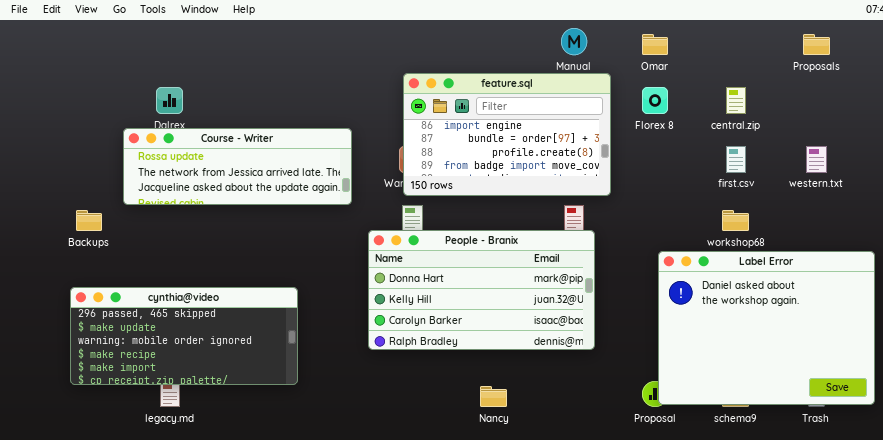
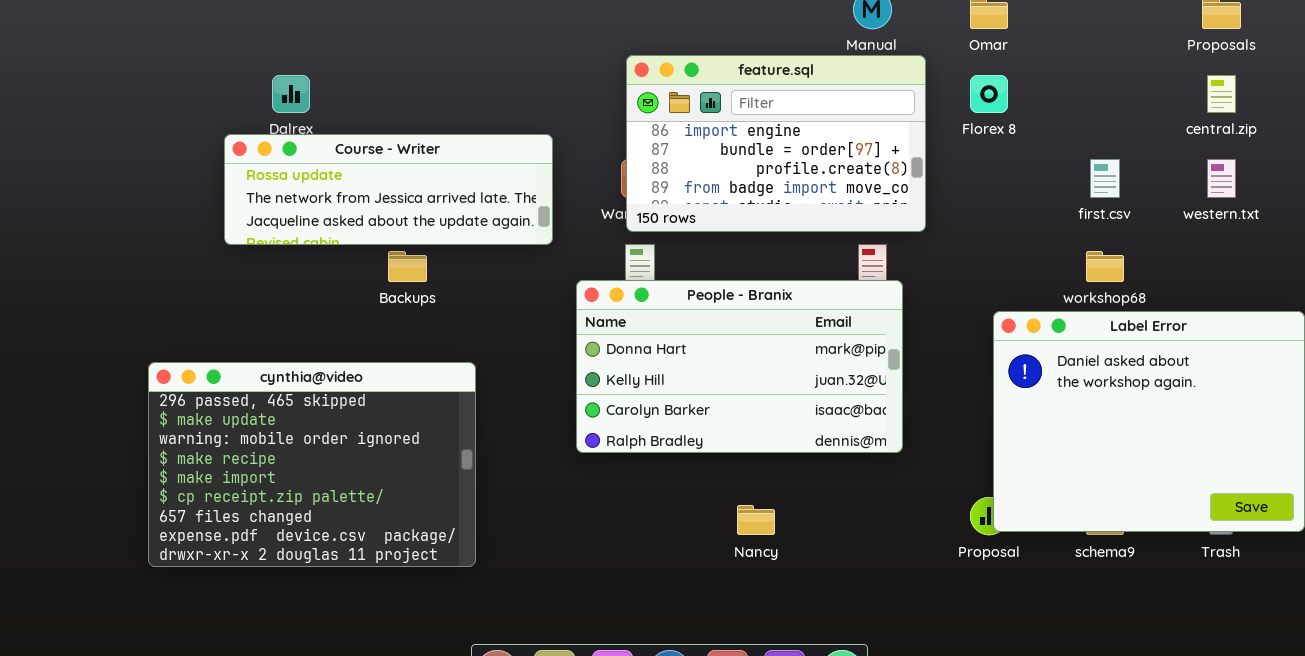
central.zip: [726,87,746,114] -> [1207,75,1236,113], moved
Backups: [76,210,102,231] -> [388,251,427,282], moved
cynthia@video: [70,287,298,385] -> [148,362,476,567], resized

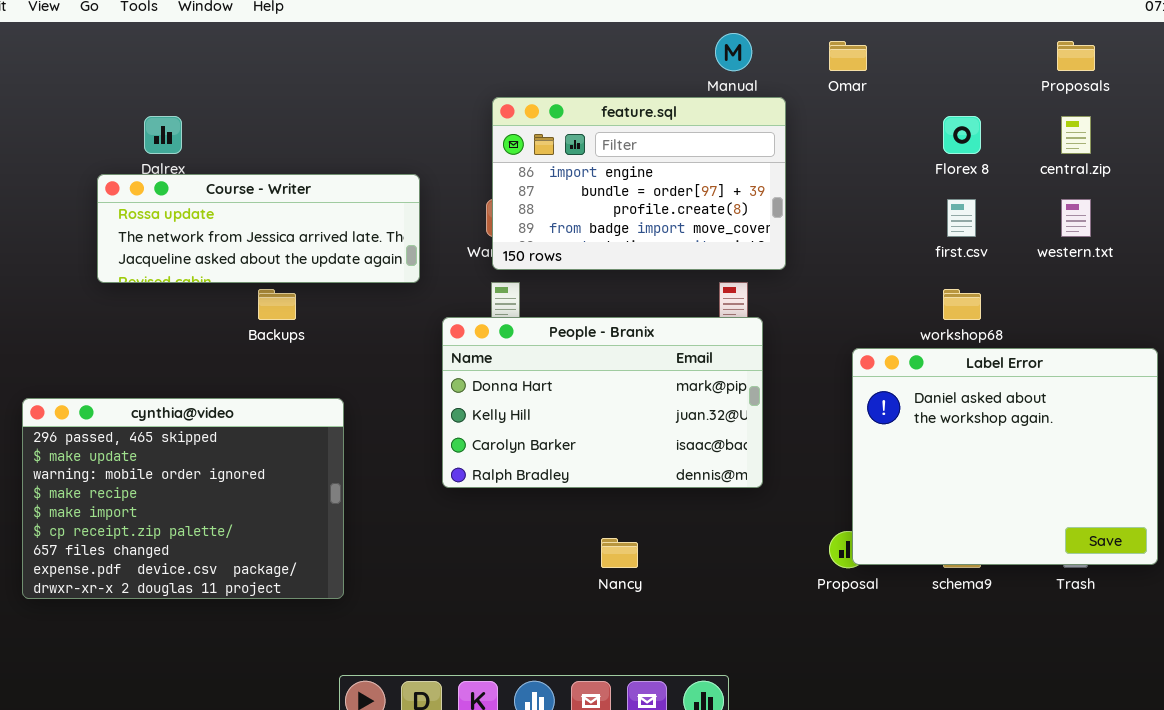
Florex 8: [970,75,1008,113] -> [943,116,981,154], moved

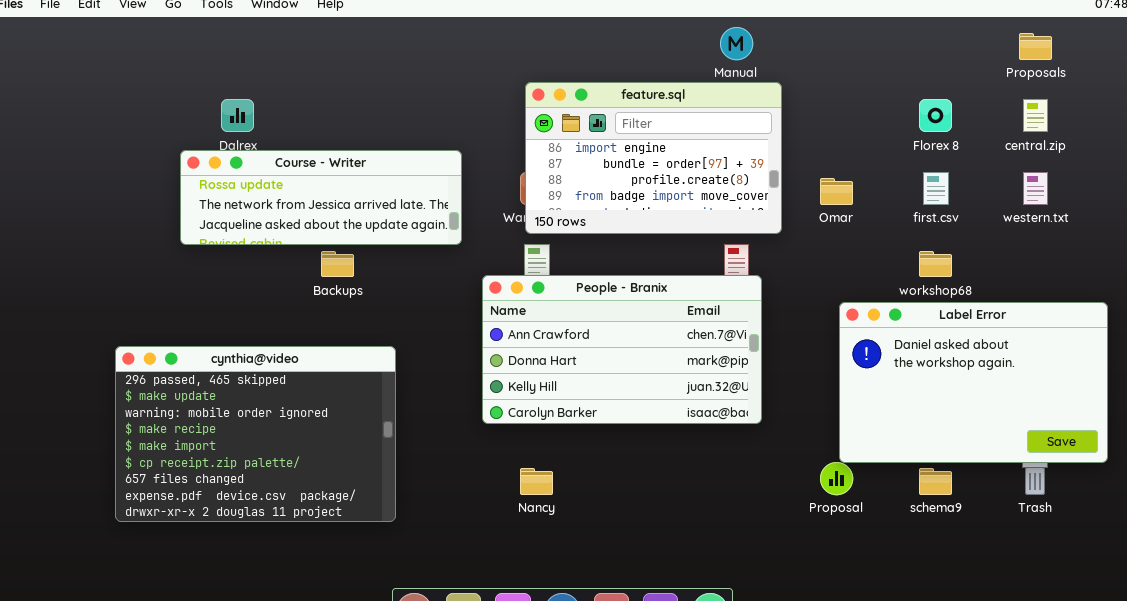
Omar: [829,41,867,71] -> [820,178,853,205], moved
People - Branix: [442,317,763,488] -> [482,275,762,424], scrolled up 1 row
Label Error: [852,348,1158,565] -> [839,302,1108,463], resized
Nancy: [601,538,638,568] -> [520,468,553,495], moved

